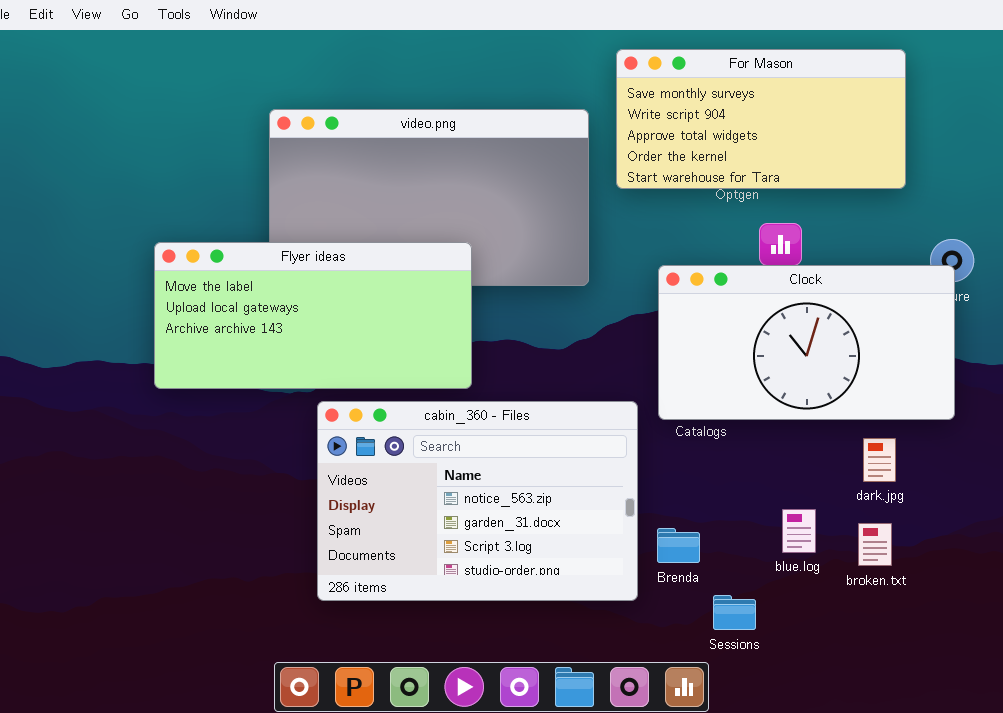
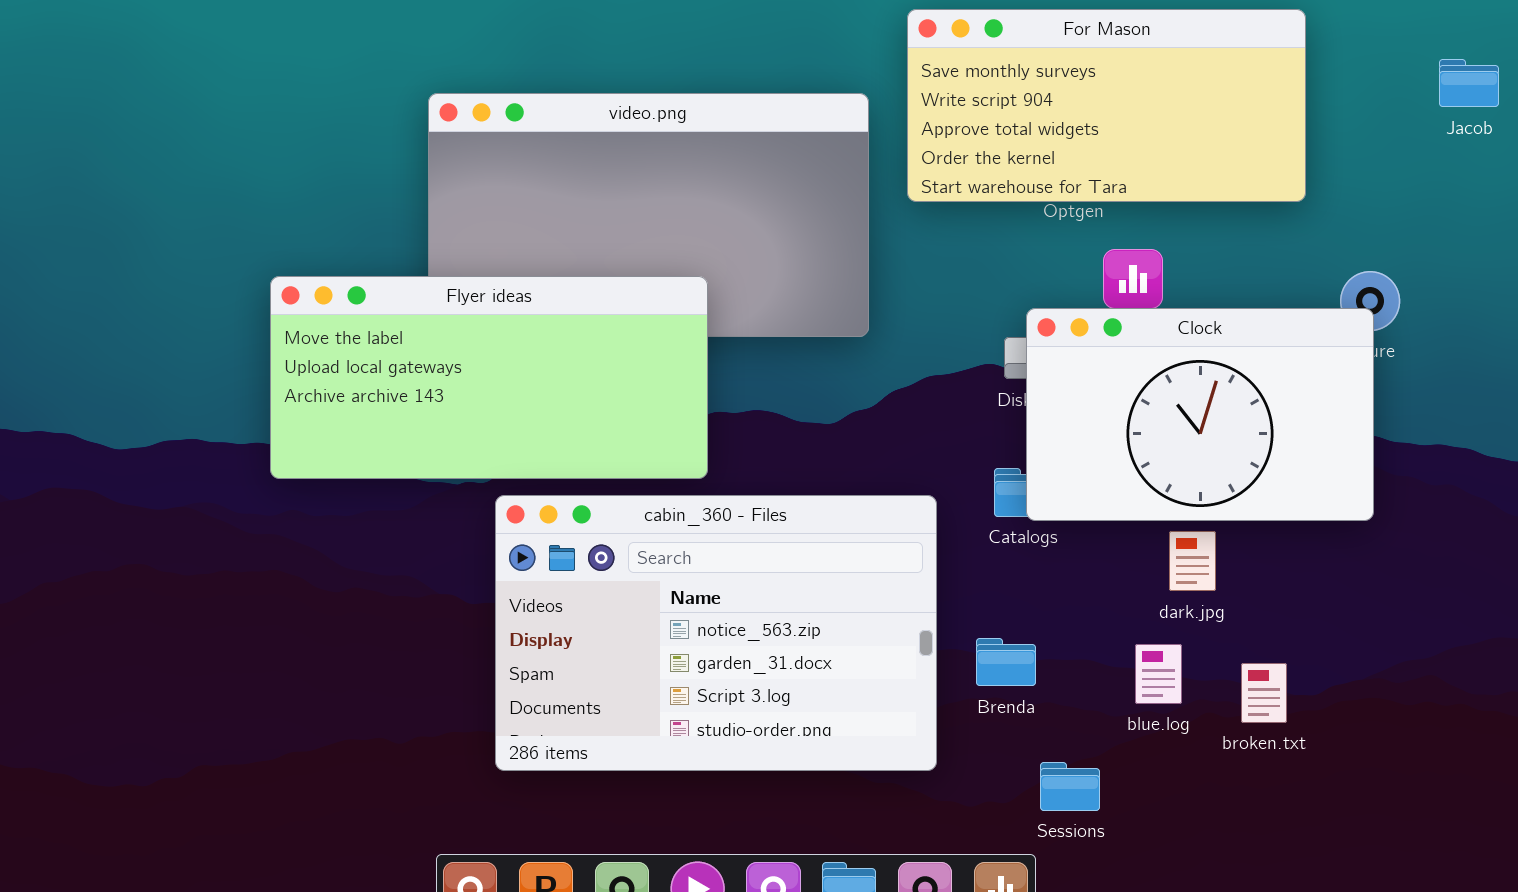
Clock: [658,265,955,420] -> [1026,308,1374,521], resized
dark.jpg: [863,438,896,482] -> [1169,531,1216,591], moved
Brenda: [657,528,700,563] -> [976,638,1036,686], moved

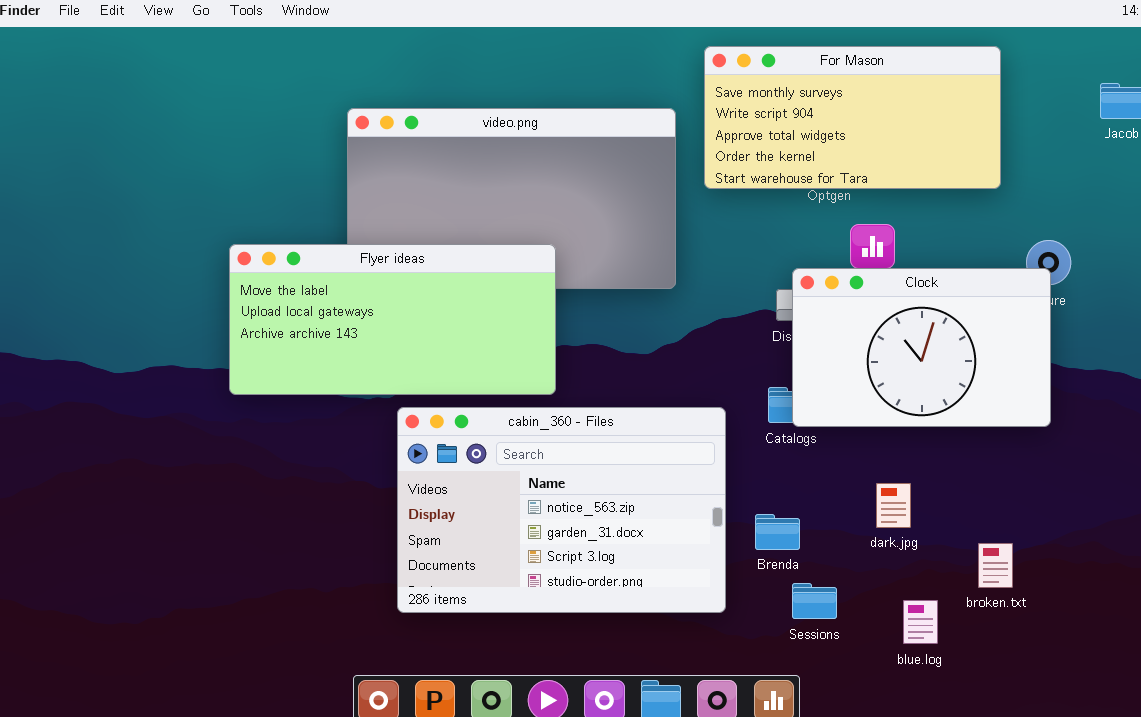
dark.jpg: [1169,531,1216,591] -> [876,483,911,528], moved
blue.log: [1135,644,1182,704] -> [903,600,938,644], moved
broken.txt: [1241,663,1287,723] -> [978,543,1013,588], moved
Sessions: [1040,762,1100,811] -> [792,583,837,619], moved

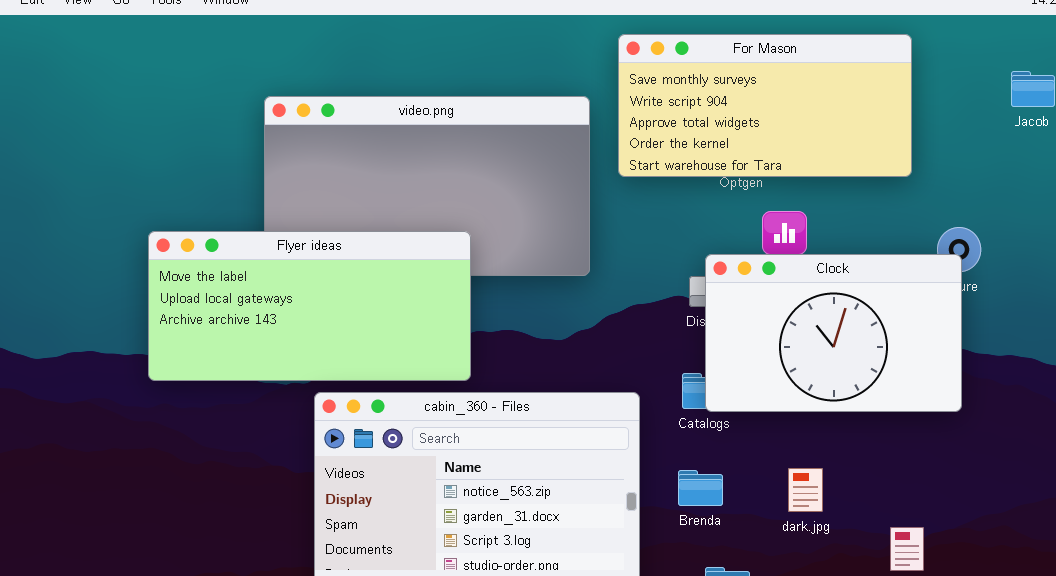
Brenda: [755,514,800,550] -> [678,470,723,506], moved

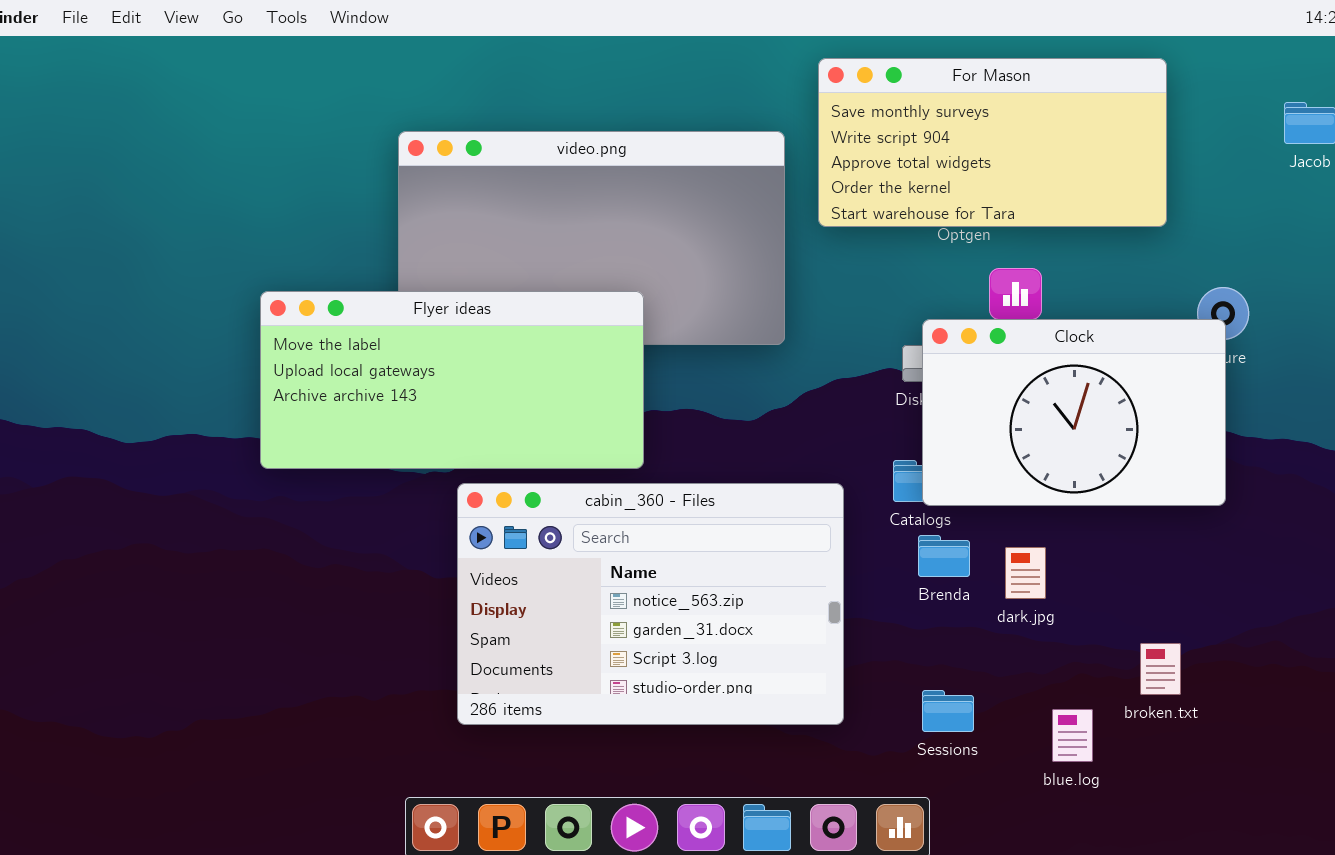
dark.jpg: [788,468,823,512] -> [1005,547,1046,599], moved
Brenda: [678,470,723,506] -> [918,535,970,577], moved

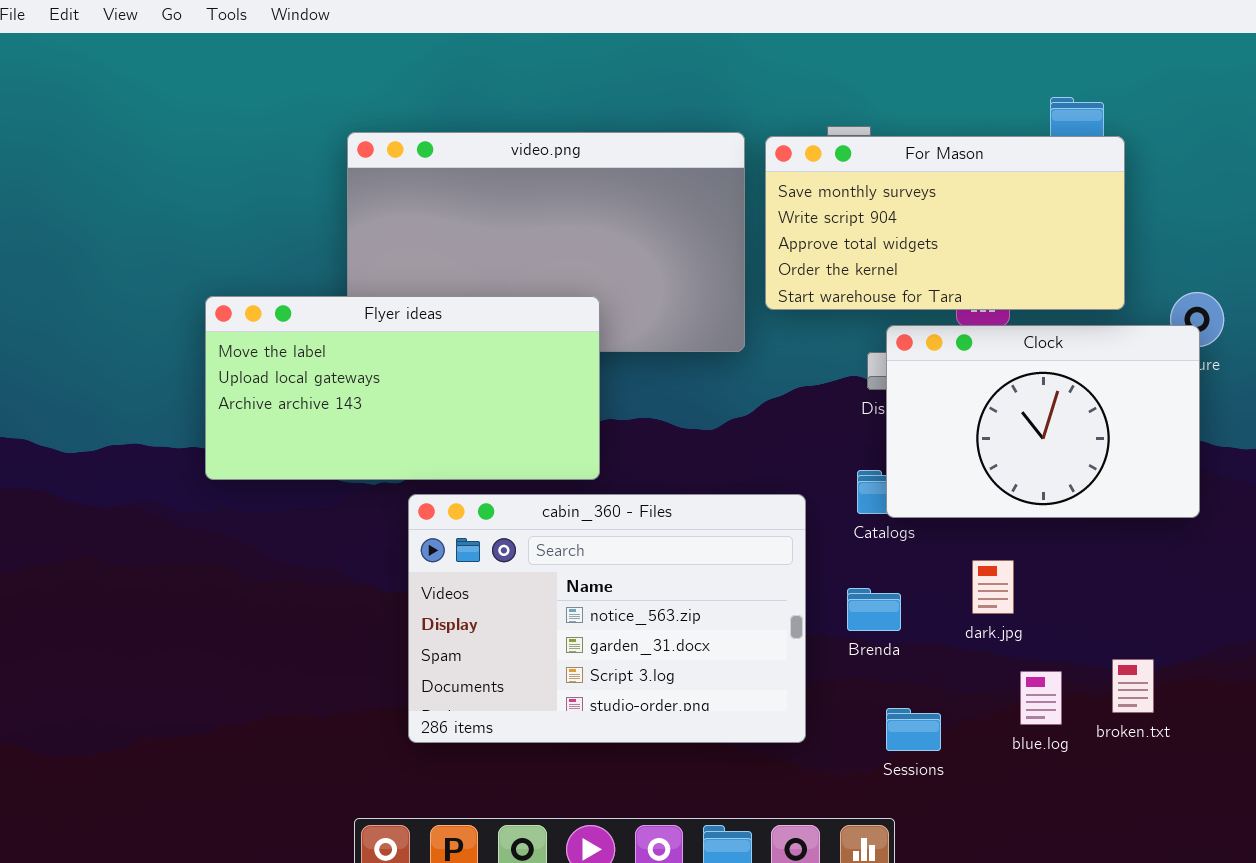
For Mason: [818,58,1167,227] -> [765,136,1125,310], moved
Brenda: [918,535,970,577] -> [847,588,901,631], moved
blue.log: [1052,709,1093,762] -> [1020,671,1062,725], moved

